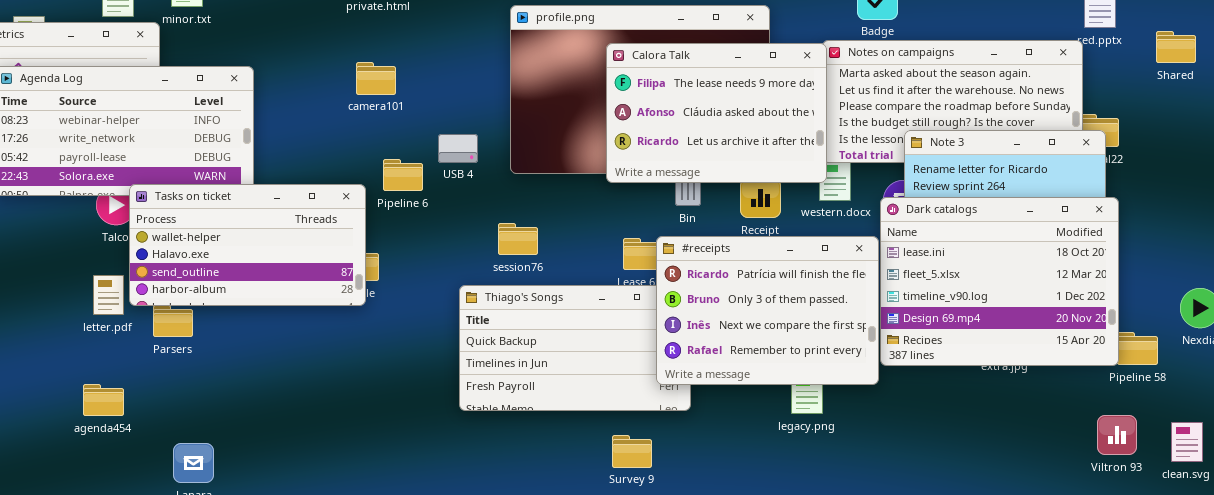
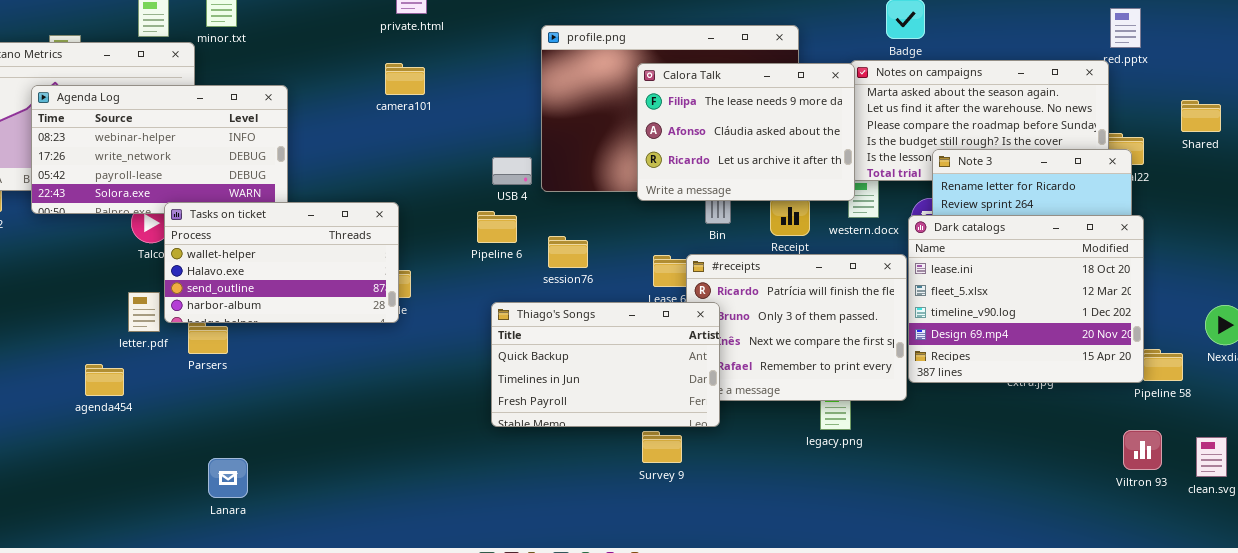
Shared: [1156,31,1196,63] -> [1181,100,1221,132], moved
camera101: [356,62,396,95] -> [385,63,425,95], moved
USB 4: [438,134,478,163] -> [492,157,532,185], moved
Pipeline 6: [383,159,423,191] -> [477,211,517,243], moved
session76: [498,223,538,255] -> [548,236,588,268], moved
Thiago's Songs: [459,285,691,411] -> [491,302,720,427], raised
agenda454: [83,384,124,416] -> [85,364,124,396], moved
Survey 9: [612,435,652,468] -> [642,431,682,463], moved

